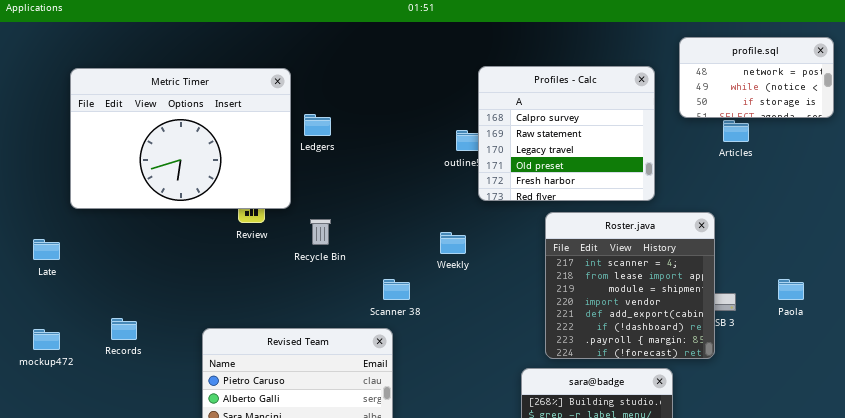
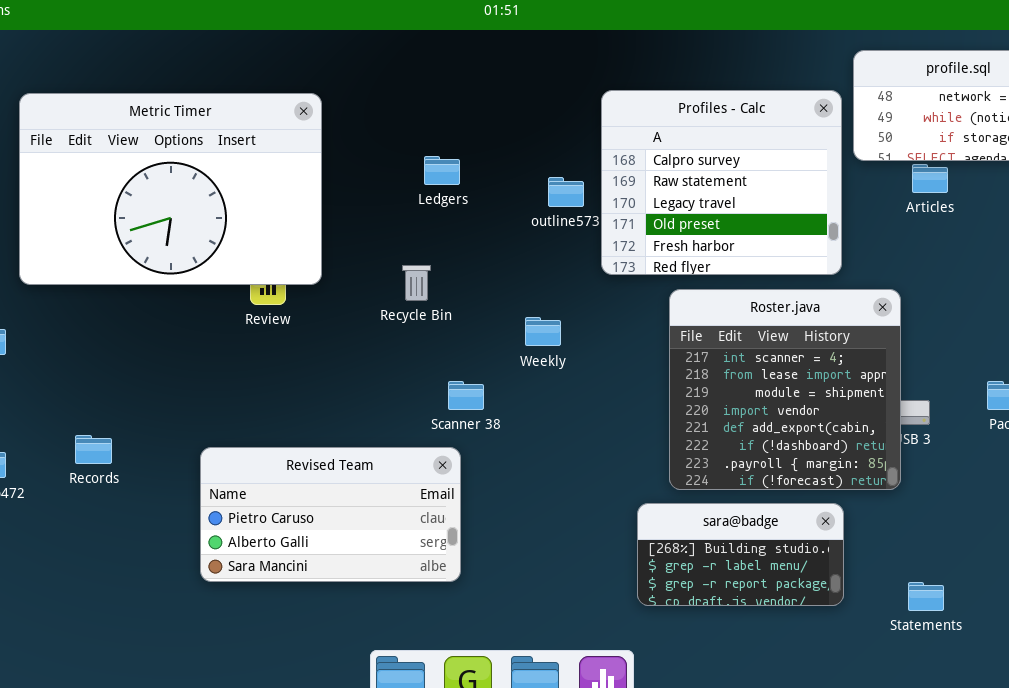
Profiles - Calc: [478,66,655,201] -> [601,90,842,275], moved
Ledgers: [304,114,331,136] -> [424,156,460,185], moved
Recycle Bin: [310,219,331,245] -> [402,265,431,301], moved

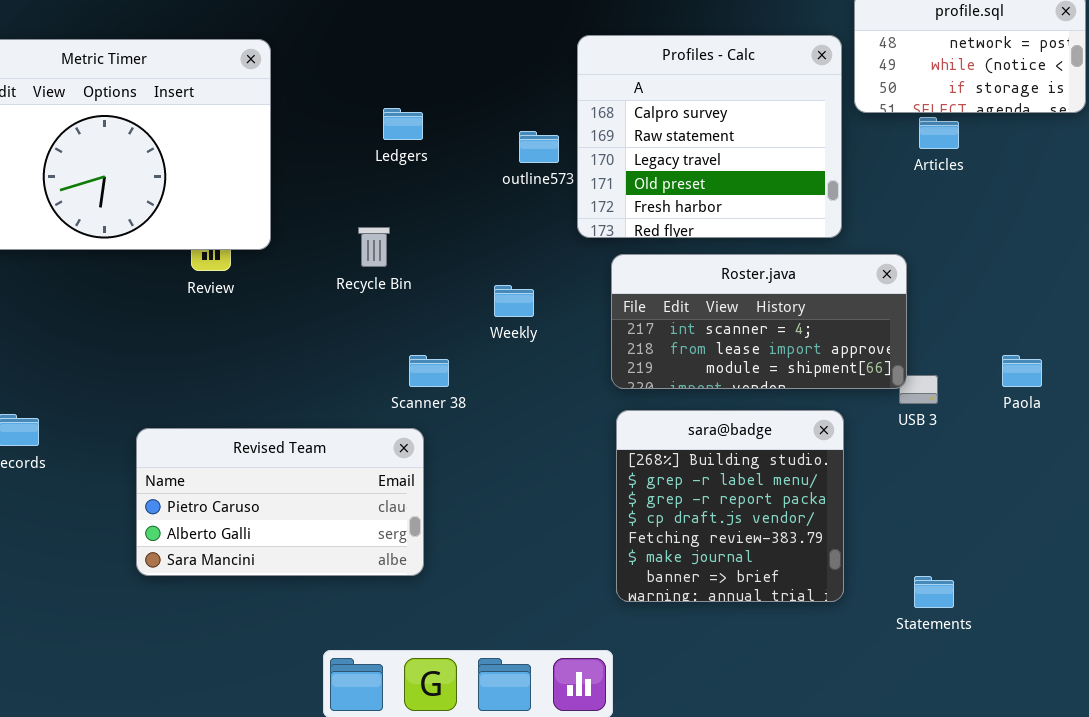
Roster.java: [669,289,901,490] -> [611,254,907,389], resized
sara@badge: [637,503,844,606] -> [616,410,844,602], resized

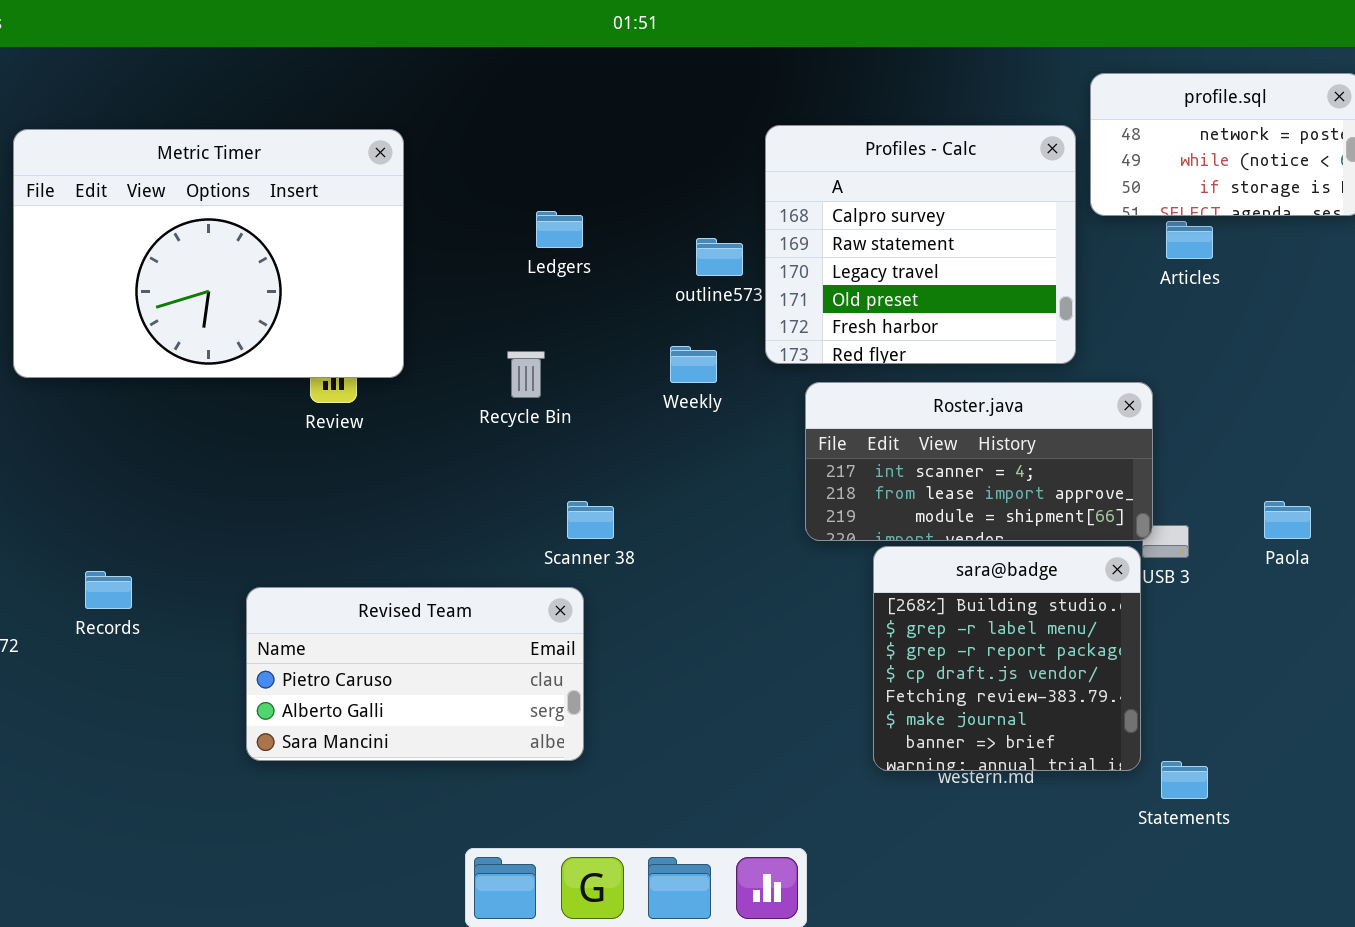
Weekly: [494,285,534,317] -> [670,346,717,383], moved
sara@badge: [616,410,844,602] -> [873,546,1141,771], moved

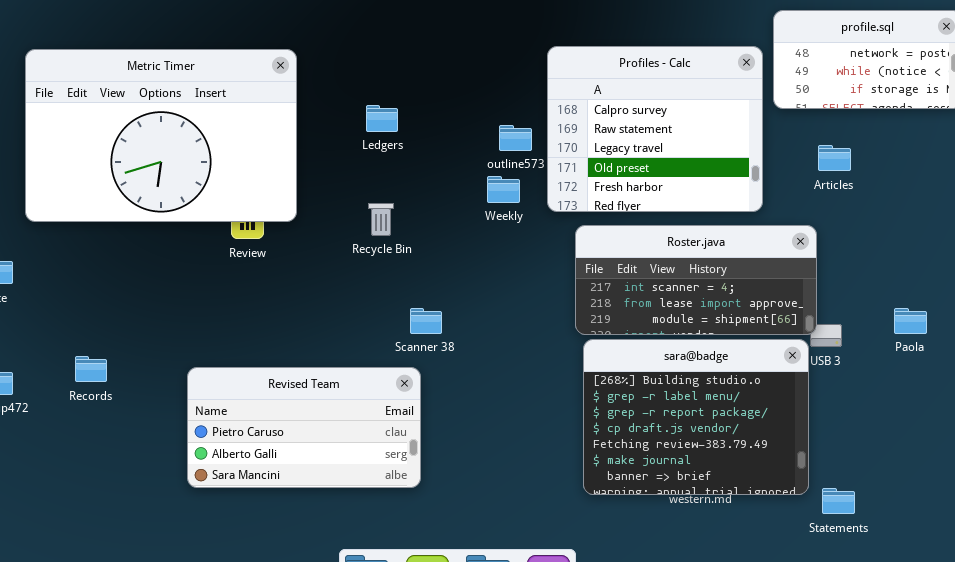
Ledgers: [536,211,583,248] -> [366,105,398,132], moved
Articles: [1166,221,1213,259] -> [818,145,851,171], moved
Weekly: [670,346,717,383] -> [487,176,520,203], moved
sara@badge: [873,546,1141,771] -> [583,339,809,495], resized

